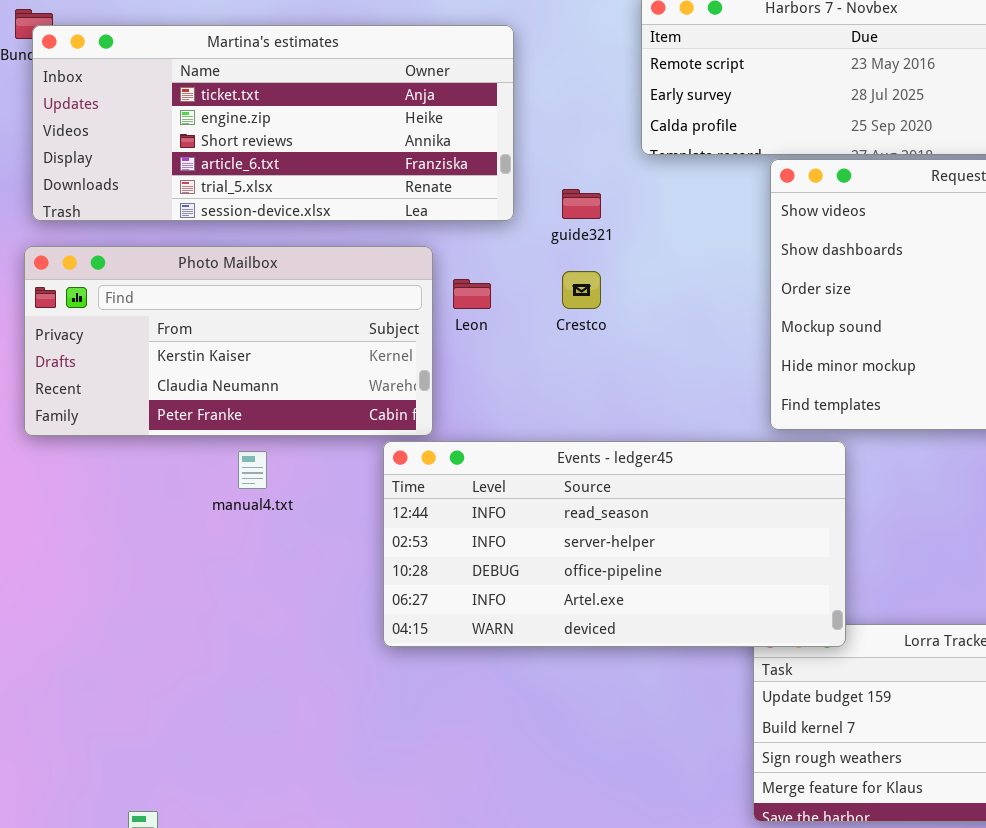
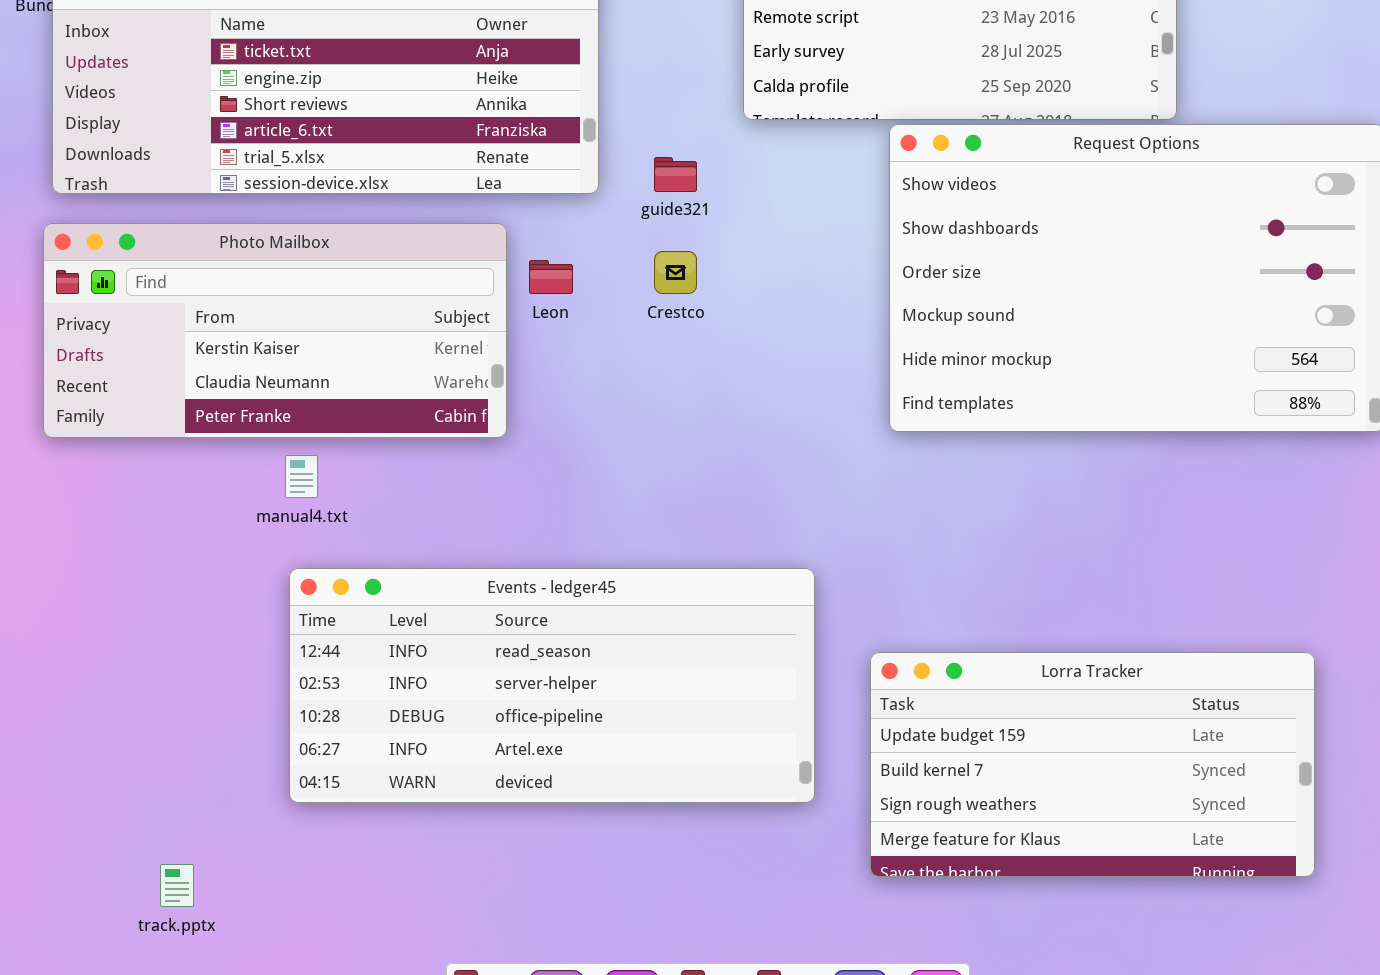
Events - ledger45: [383,441,846,647] -> [289,568,815,803], moved

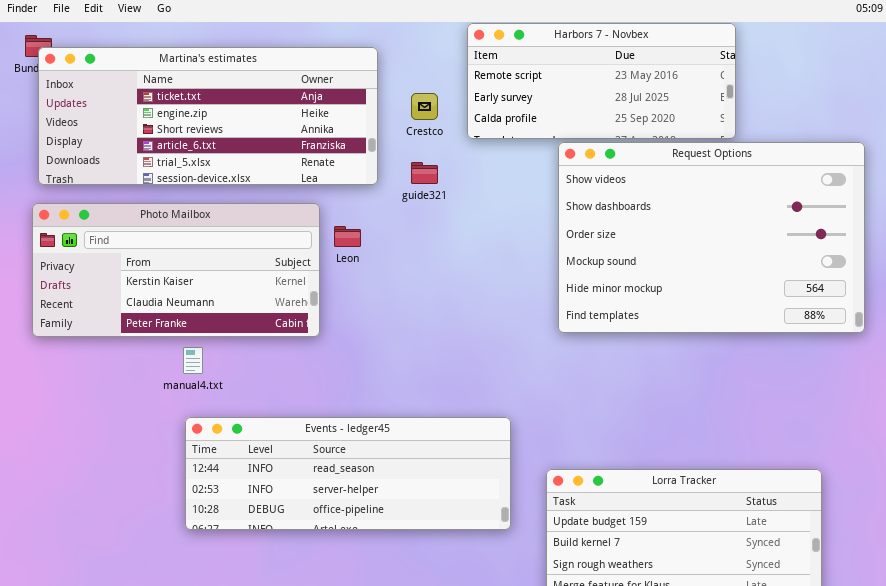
Crestco: [654,251,697,294] -> [411,93,438,120], moved
Events - ledger45: [289,568,815,803] -> [185,417,511,530], resized

